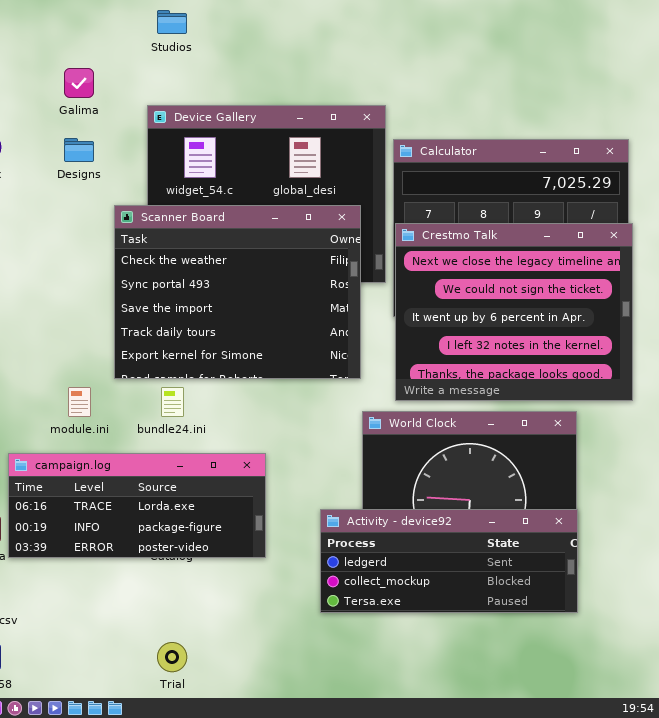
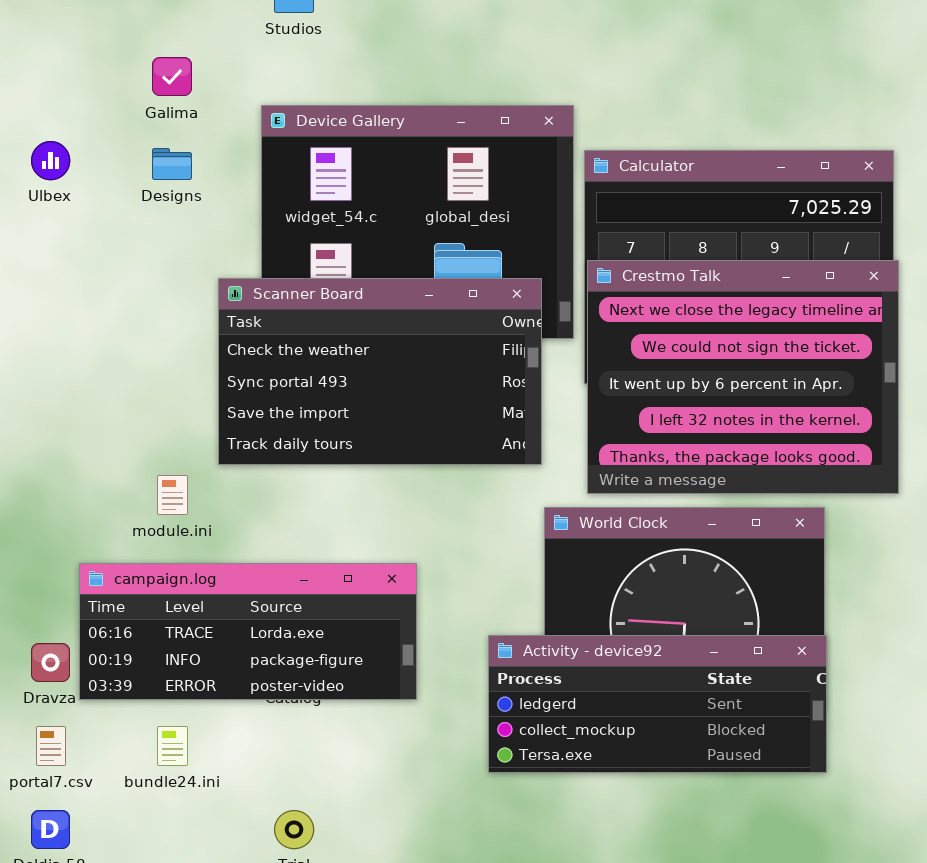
Scanner Board: [114,205,361,379] -> [218,278,542,465], resized
bundle24.ini: [161,387,184,417] -> [157,726,188,766], moved

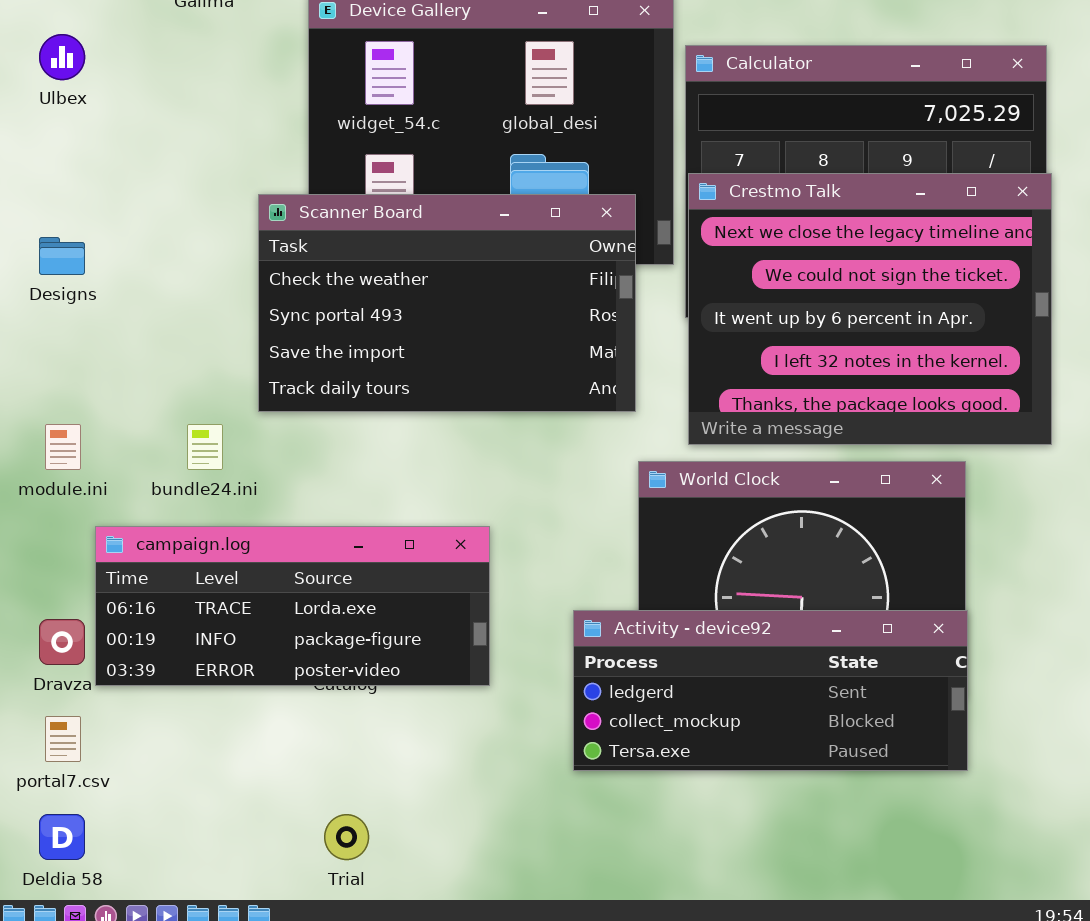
Designs: [152,148,192,180] -> [39,237,85,275], moved
module.ini: [157,475,188,515] -> [45,424,81,470], moved
bundle24.ini: [157,726,188,766] -> [187,424,223,470], moved

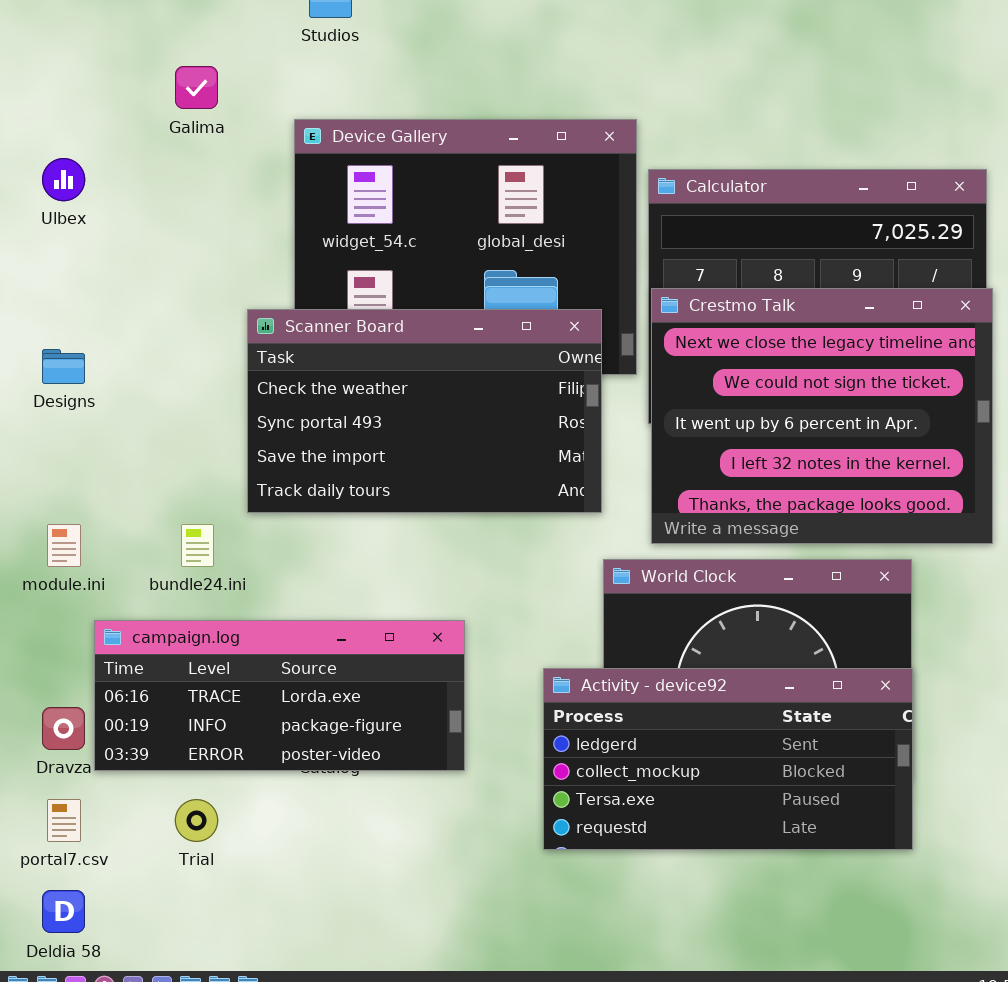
Activity - device92: [573,610,968,771] -> [543,668,913,850], resized
Trial: [324,814,369,860] -> [175,799,218,842], moved

